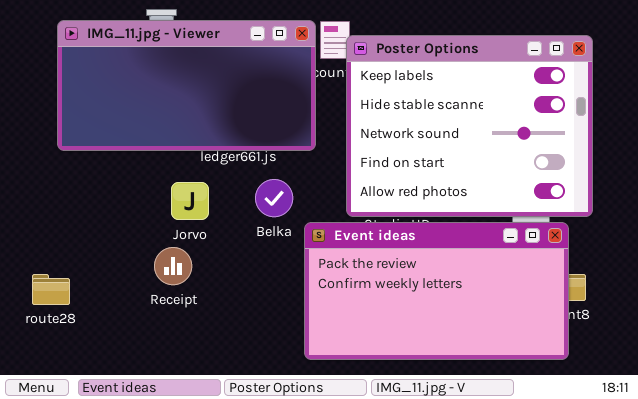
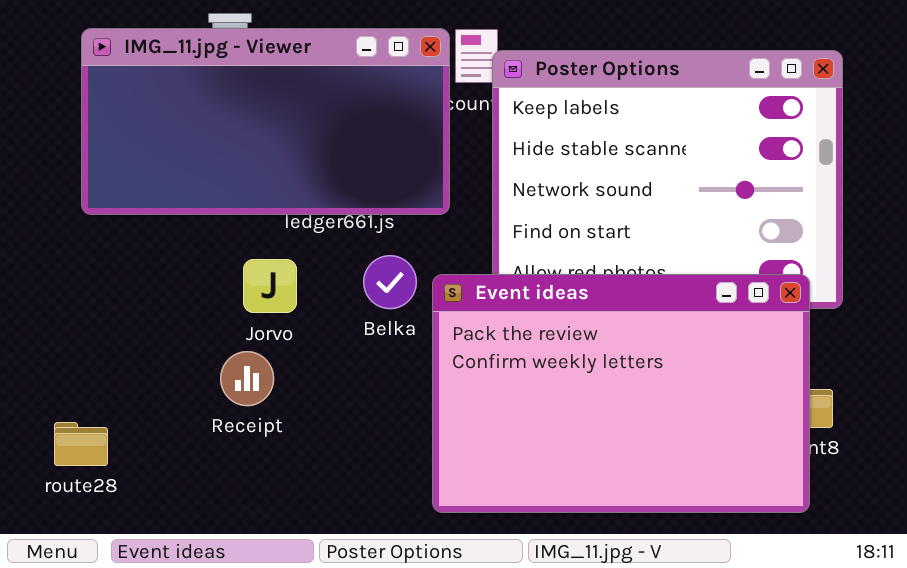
Event ideas: [304,222,569,360] -> [432,274,810,513], resized
route28: [32,274,70,305] -> [54,422,108,466], moved

